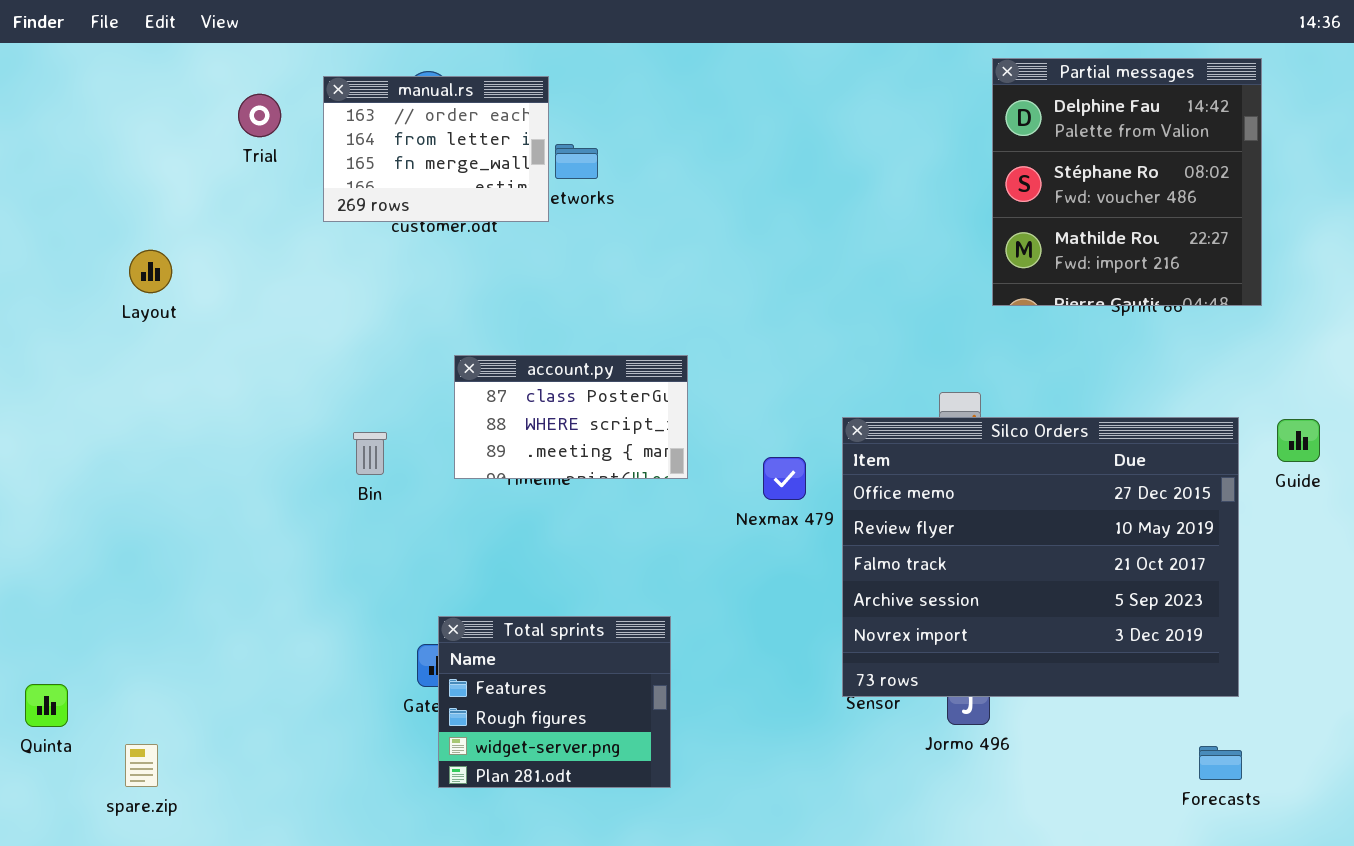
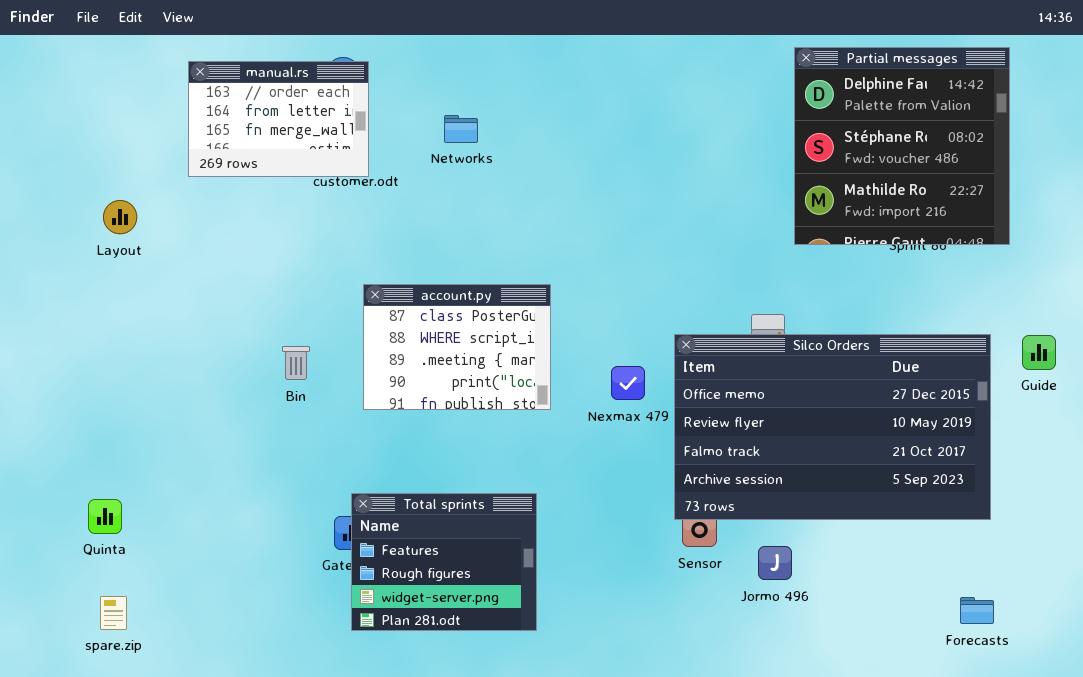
manual.rs: [323,76,549,222] -> [188,61,369,177], moved
account.py: [454,355,688,479] -> [363,284,551,410], resized
Silco Orders: [842,417,1239,697] -> [674,334,991,520], resized
Quinta: [25,684,68,727] -> [88,499,122,534], moved

